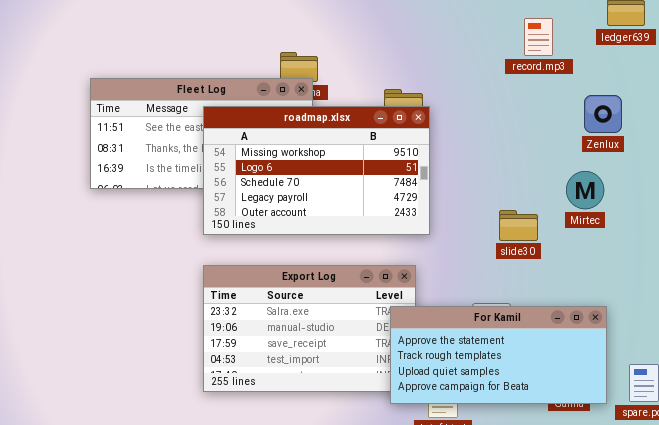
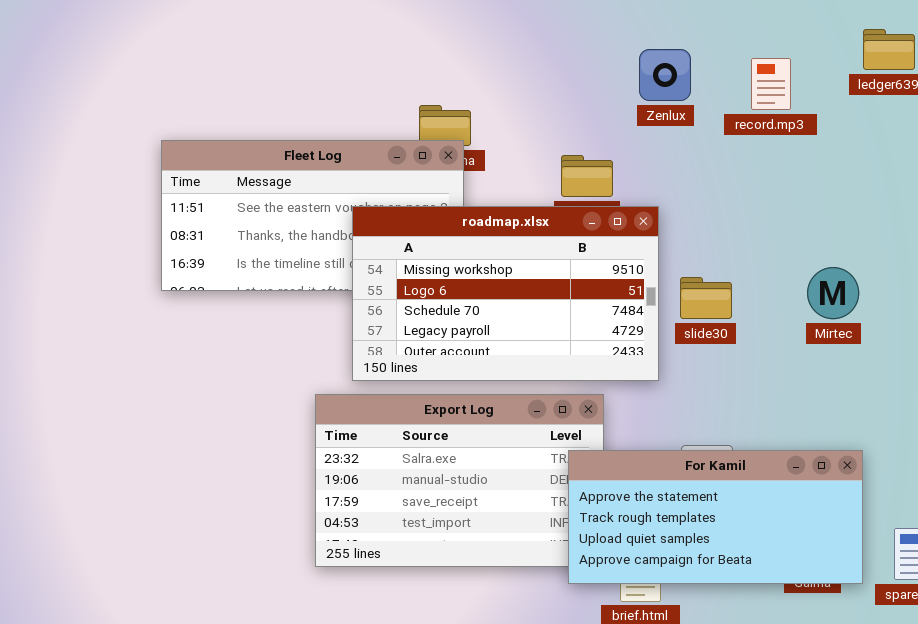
Zenlux: [584,95,622,133] -> [639,49,691,101], moved
roadmap.xlsx: [203,106,430,235] -> [352,206,659,381], moved
slide30: [499,210,538,241] -> [680,277,732,319], moved

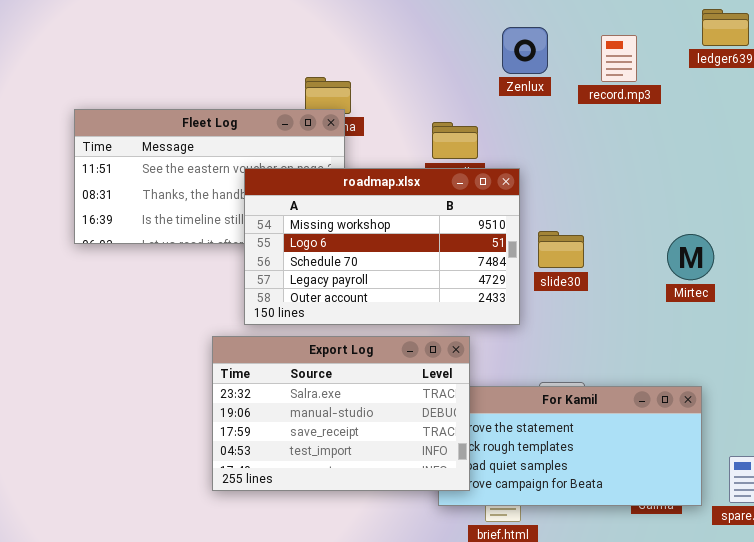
Mirtec: [807,267,859,319] -> [667,234,714,280], moved
Export Log: [315,394,604,567] -> [212,336,470,491], raised

